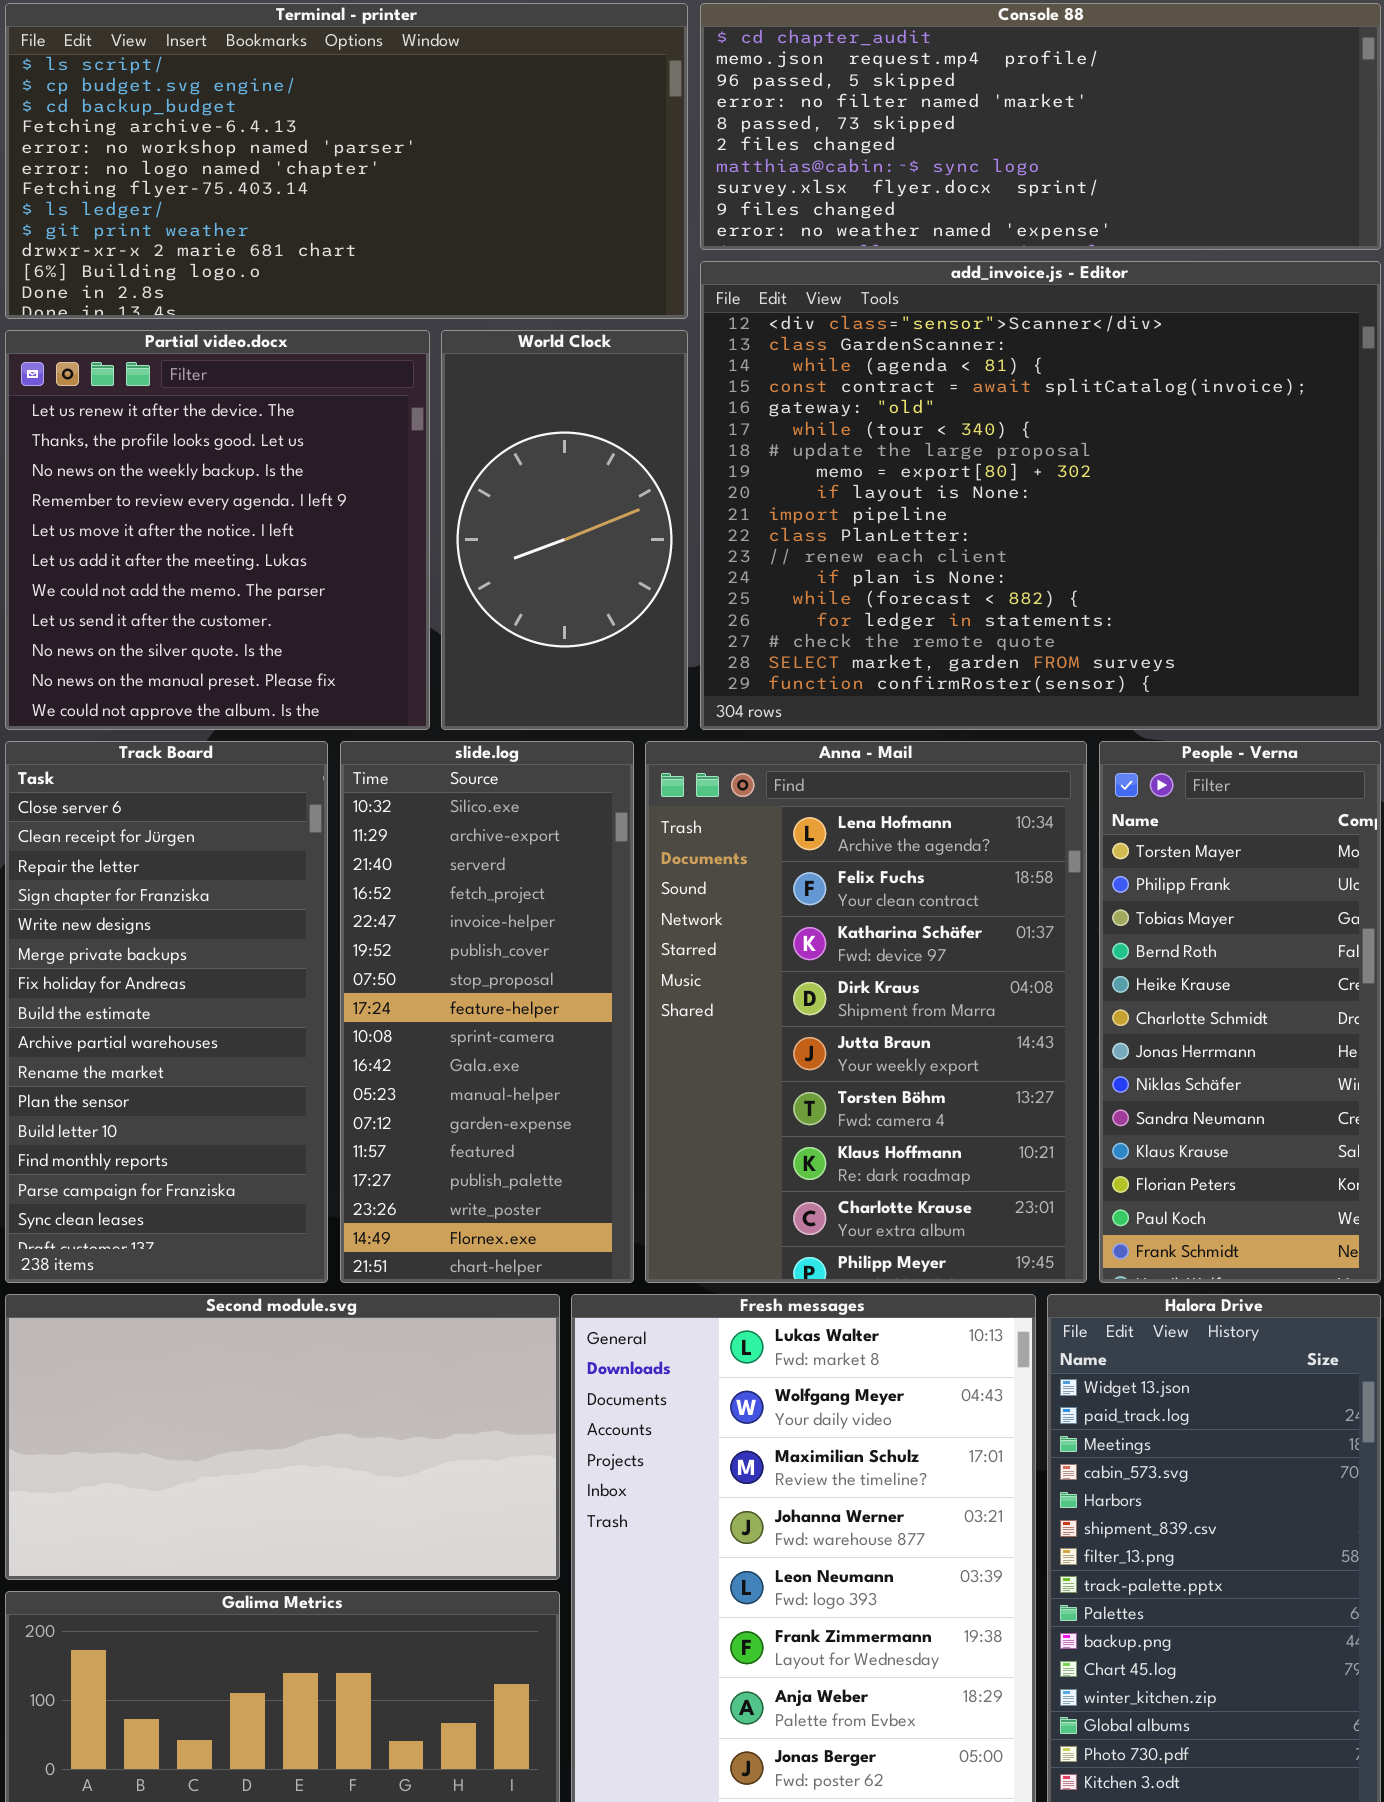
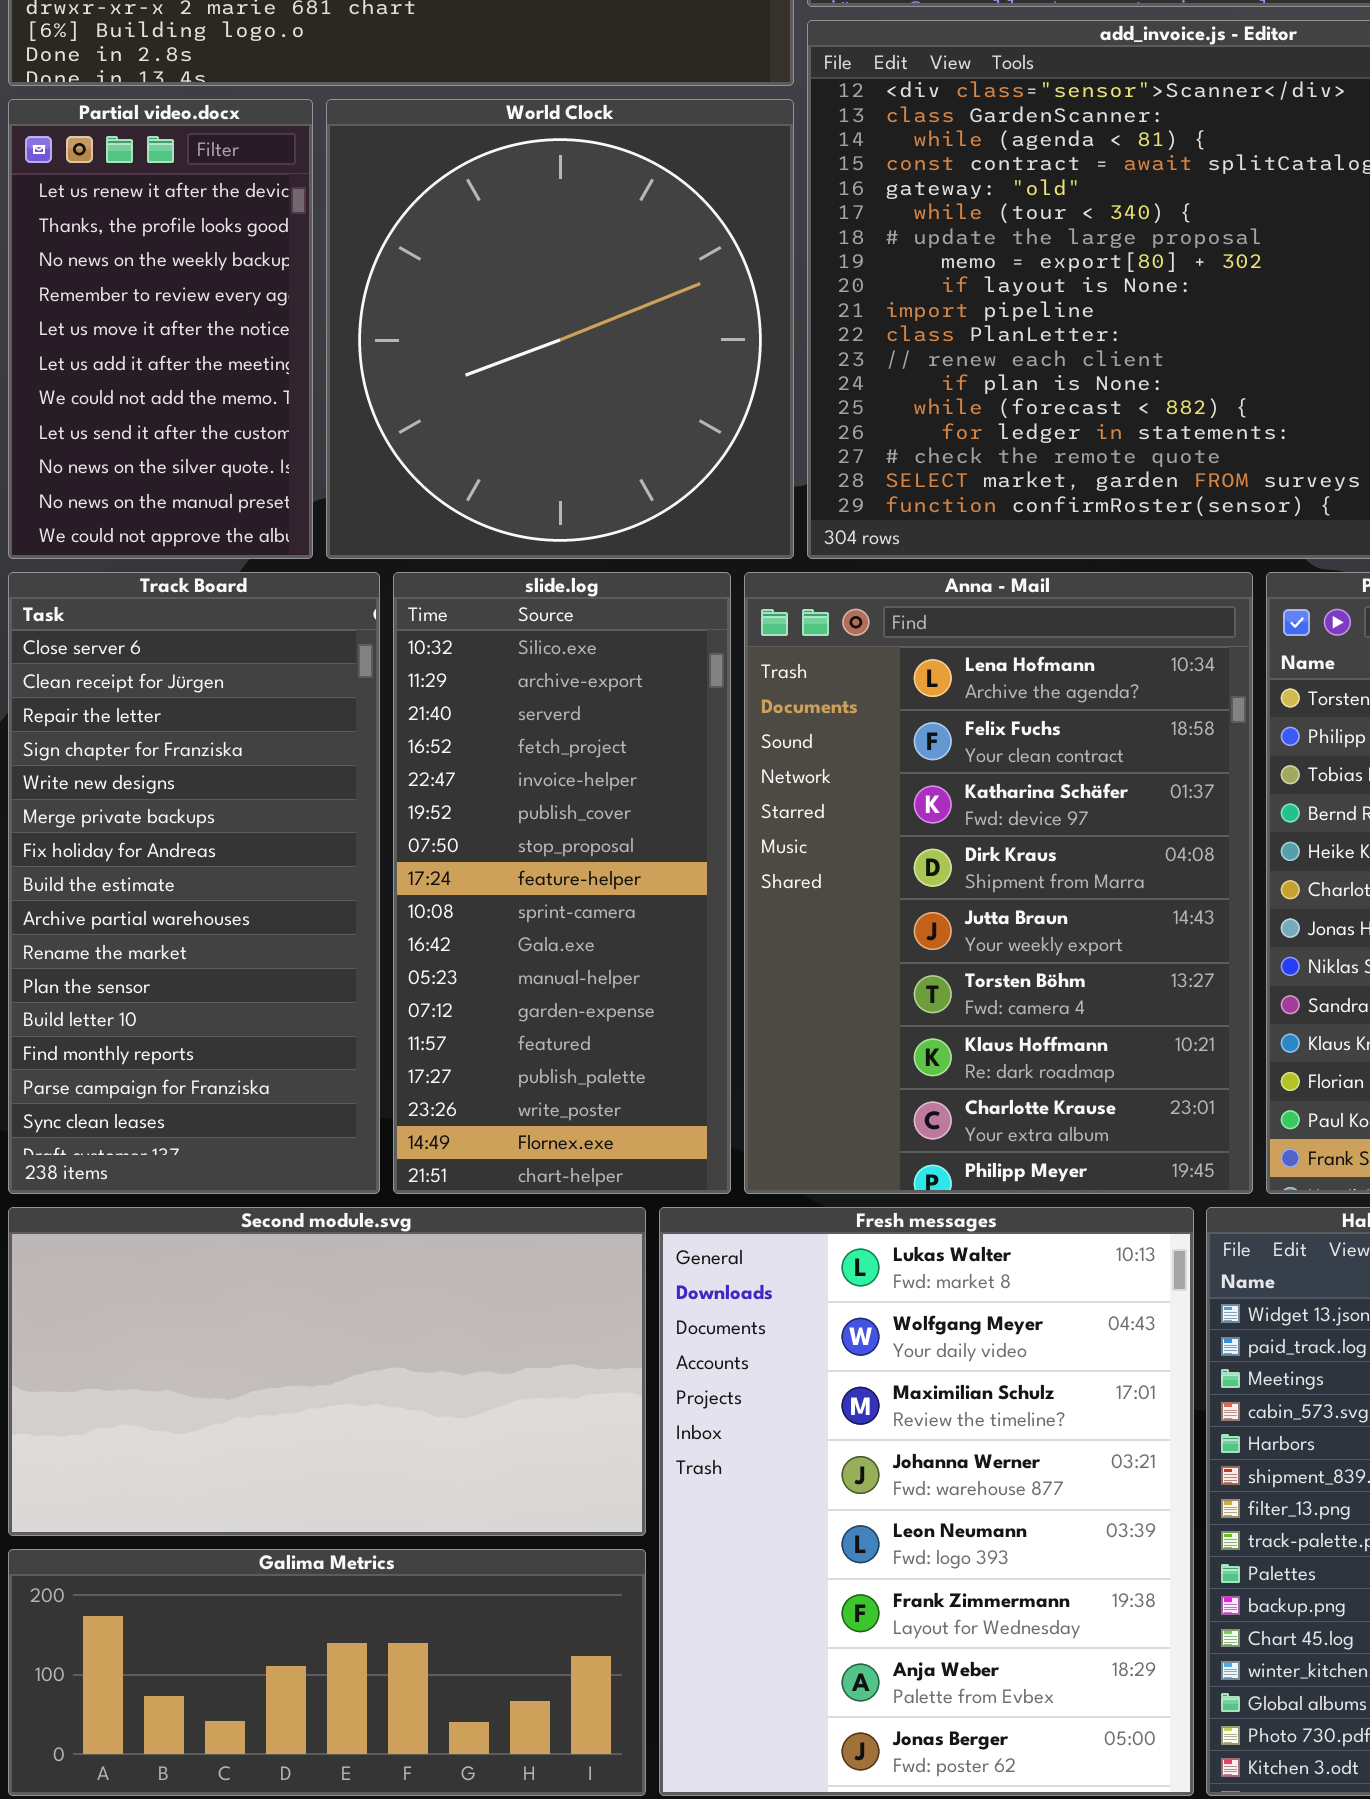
Partial video.docx: [5,330,430,730] -> [8,99,313,559], resized
World Clock: [441,330,688,730] -> [326,99,794,559], resized

